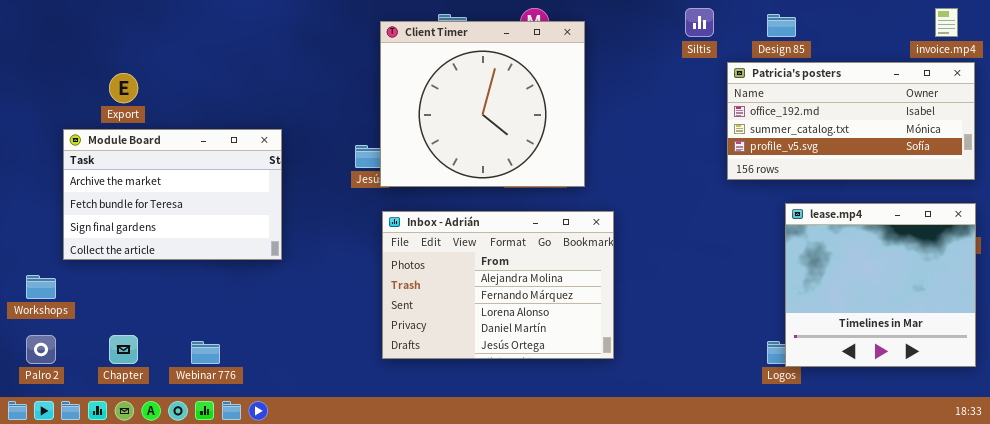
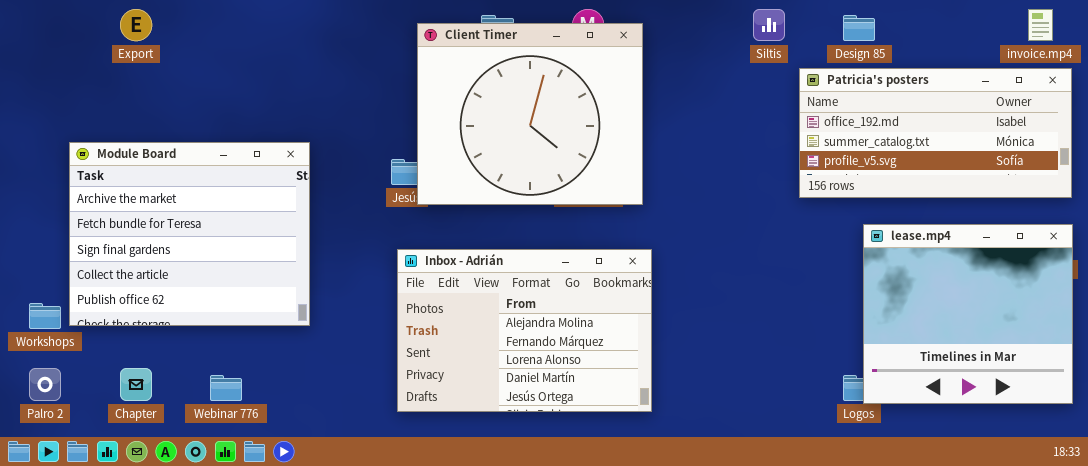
Export: [109,73,138,103] -> [120,9,152,41], moved
Module Board: [63,129,282,260] -> [69,142,310,326], resized
Inbox - Adrián: [382,211,614,359] -> [397,249,652,412], moved

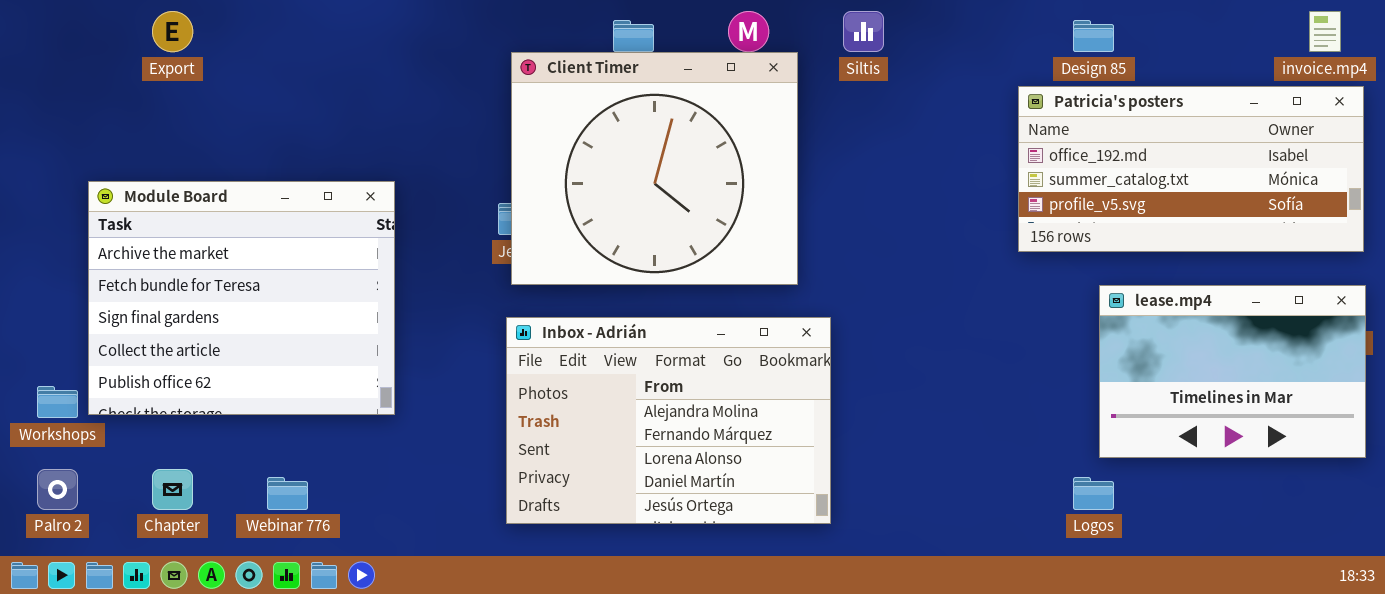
Siltis: [753,9,785,41] -> [843,11,884,52], moved
Client Timer: [417,23,643,205] -> [511,52,798,285], moved
lease.mp4: [863,224,1073,404] -> [1099,285,1366,458], resized

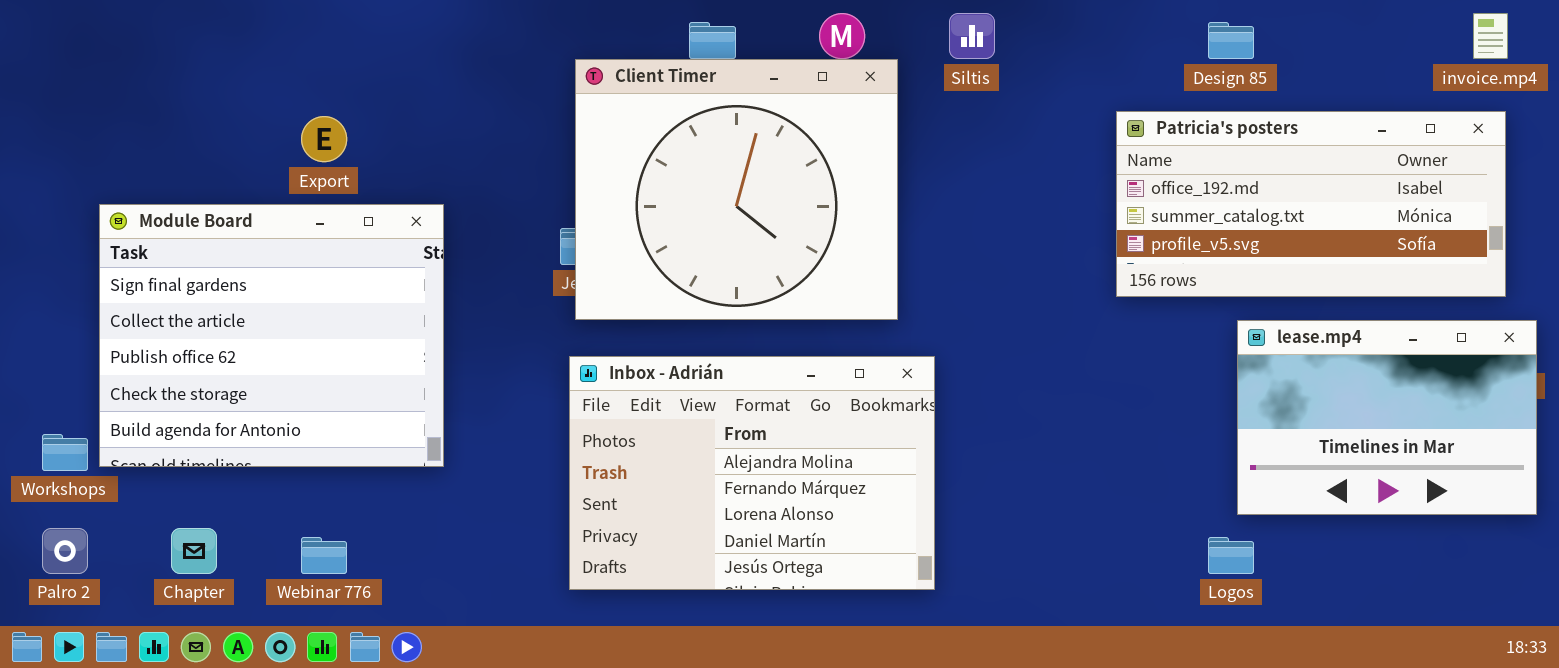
Export: [152,11,193,52] -> [301,116,347,162], moved
Patricia's posters: [1018,86,1364,252] -> [1116,111,1506,297], moved
Module Board: [88,181,395,415] -> [99,204,444,467], scrolled down 2 rows

